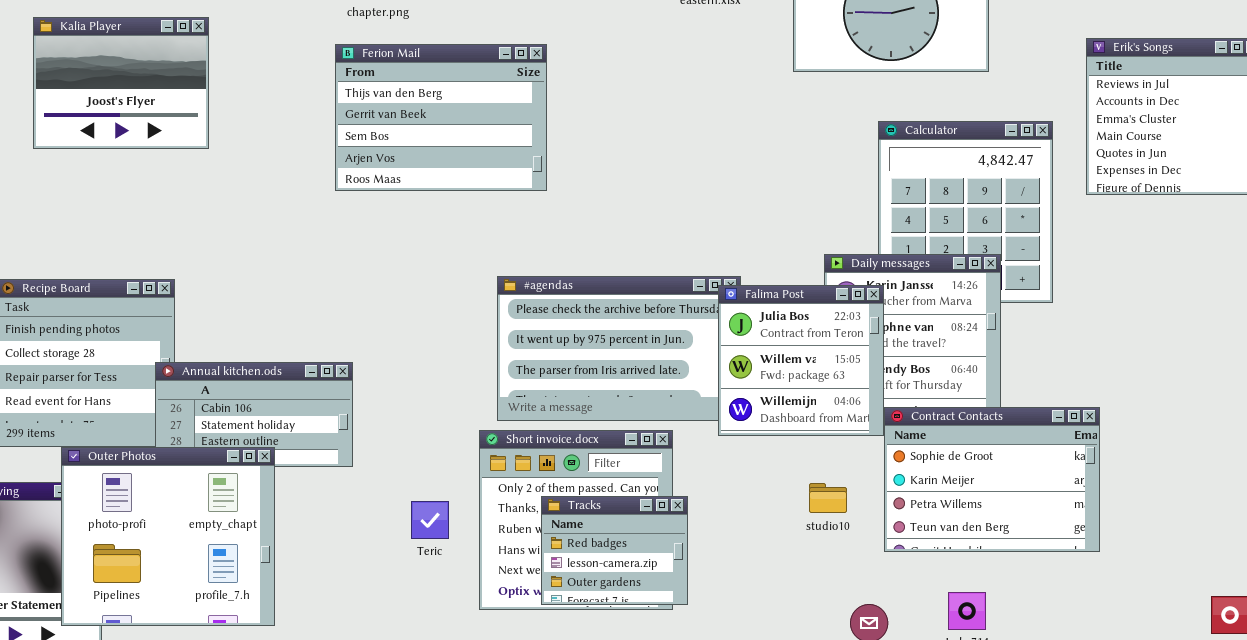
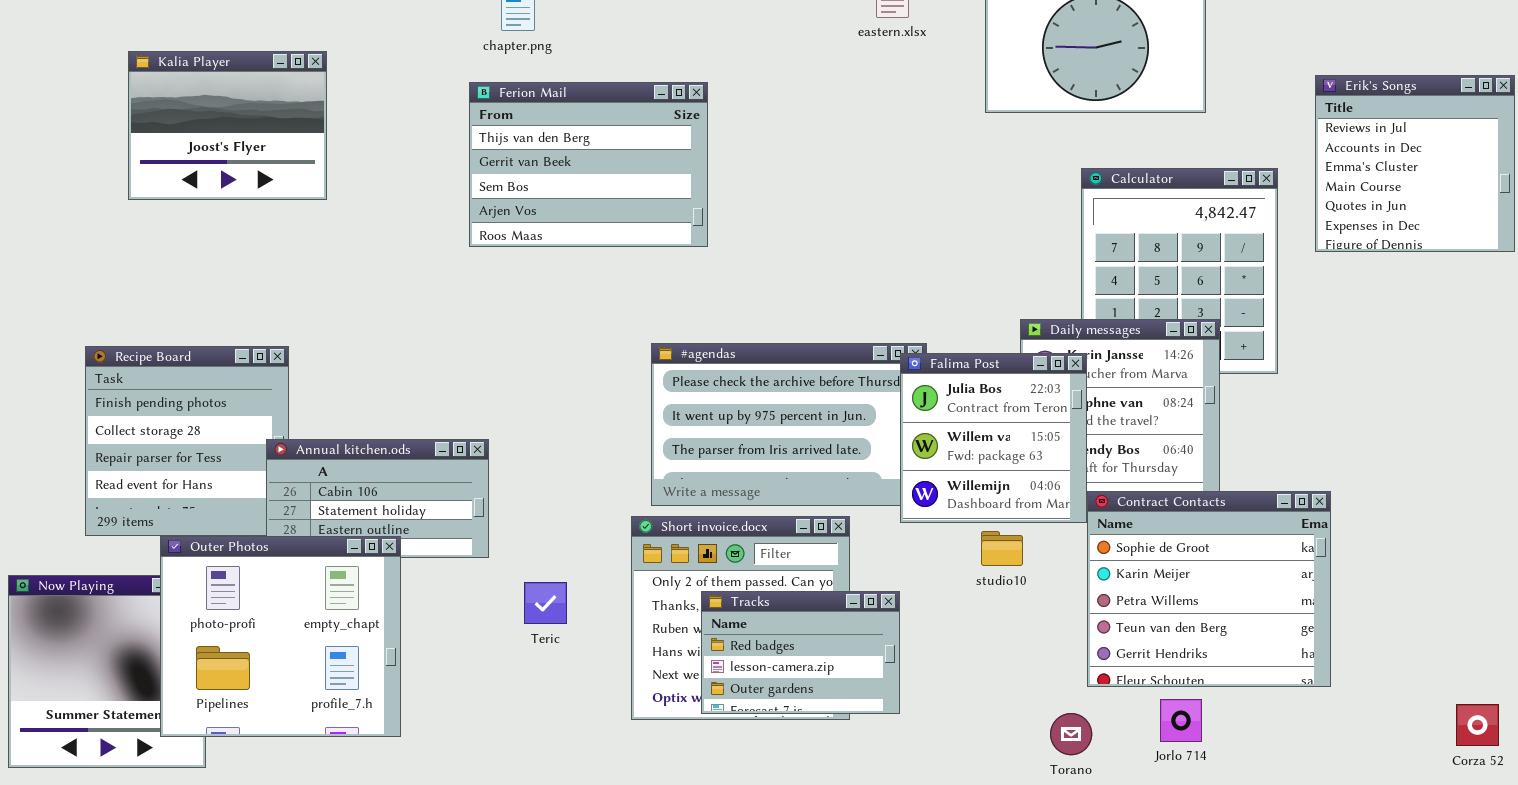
Contract Contacts: [884,407,1100,552] -> [1087,491,1331,687], resized
studio10: [809,483,847,513] -> [981,531,1023,566], moved
Tracks: [541,496,688,605] -> [701,591,900,714], resized
Teric: [411,501,449,539] -> [524,582,567,624], moved

